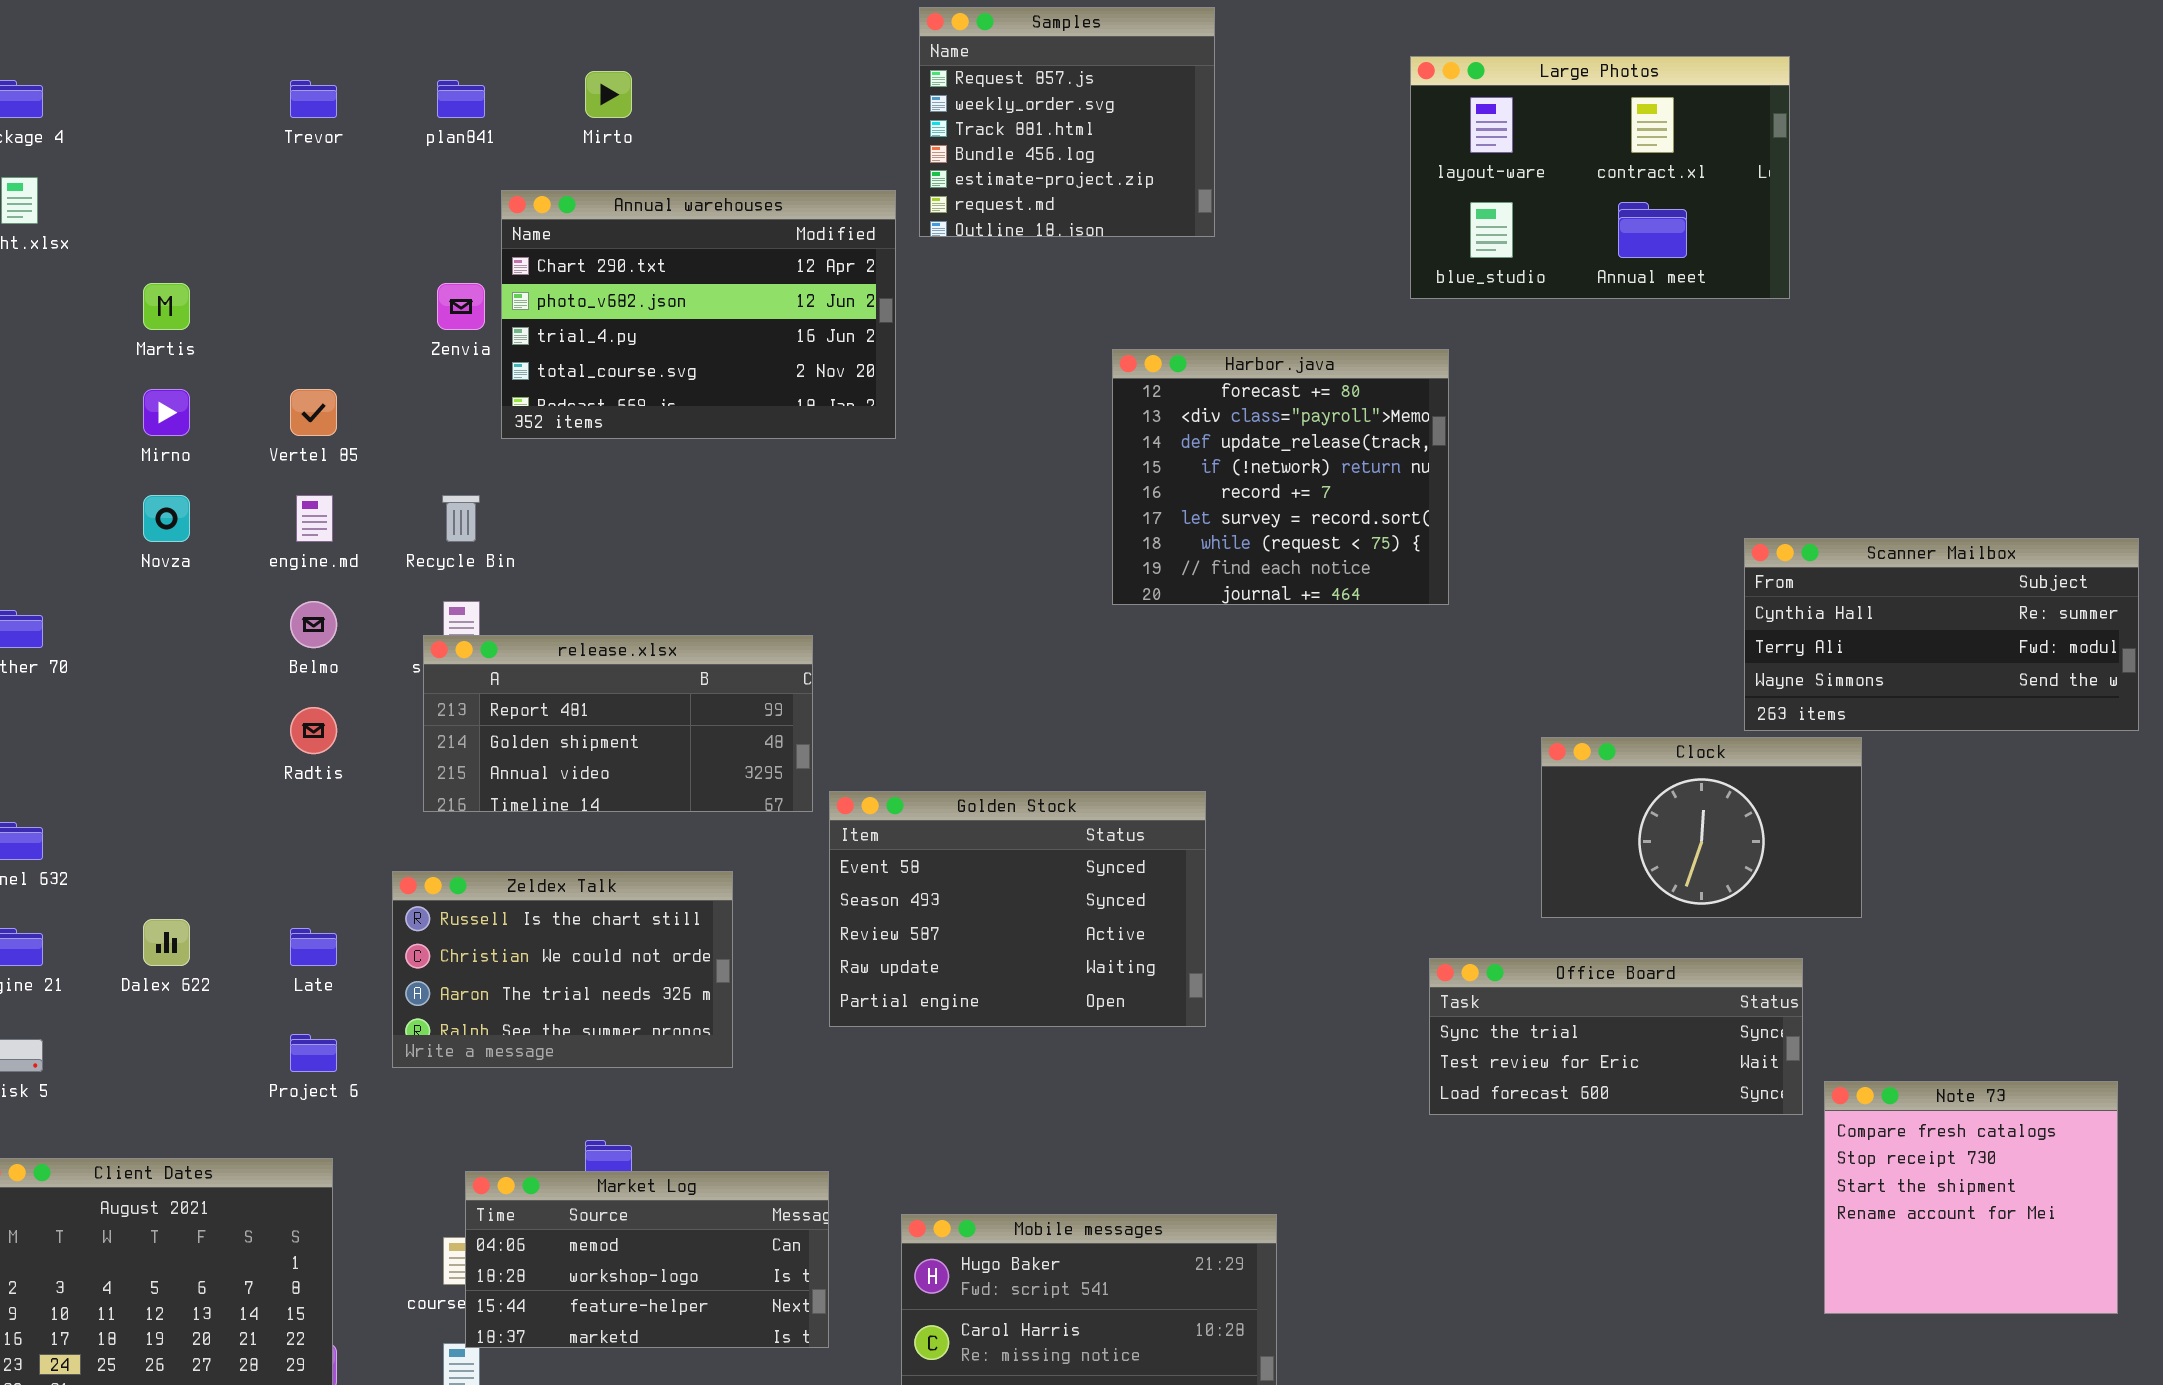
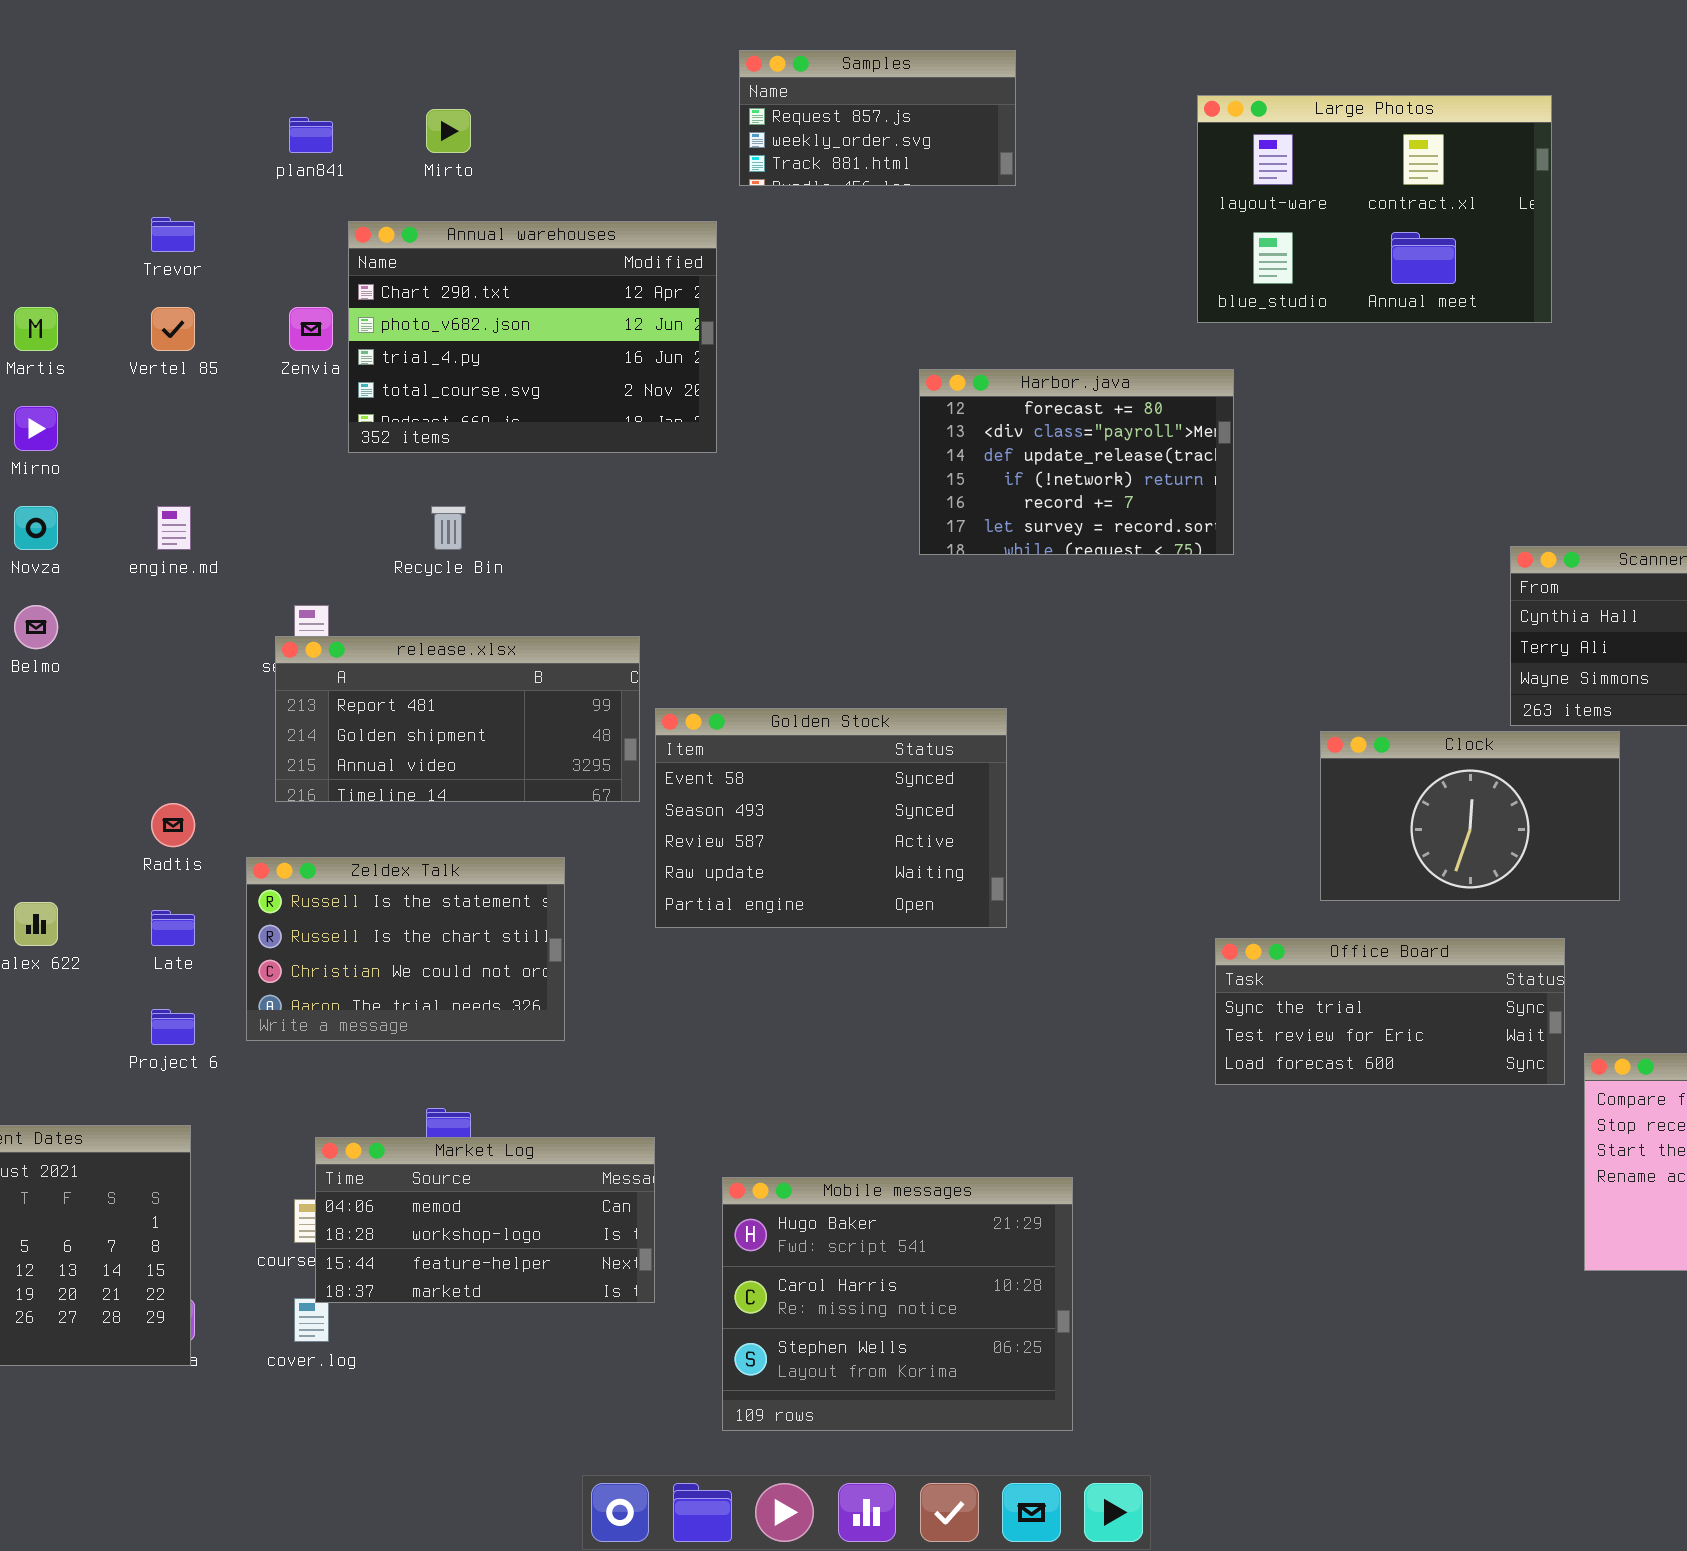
Samples: [919,7,1215,237] -> [739,50,1016,186], resized
Trevor: [290,80,337,118] -> [151,217,195,252], moved
Harbor.java: [1112,349,1449,605] -> [919,369,1234,555], resized
Vertel 85: [290,389,337,436] -> [151,307,195,351], moved
Recycle Bin: [442,495,480,542] -> [431,506,466,550], moved
Belmo: [290,601,337,648] -> [14,605,58,649], moved
Radtis: [290,707,337,754] -> [151,803,195,847], moved
Golden Stock: [829,791,1206,1027] -> [655,708,1007,928], moved
Zeldex Talk: [392,871,733,1068] -> [246,857,565,1041], scrolled up 1 row

